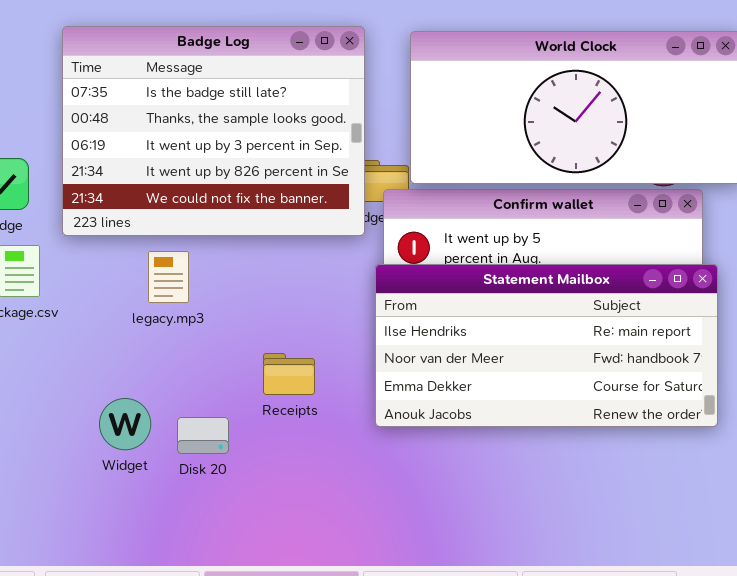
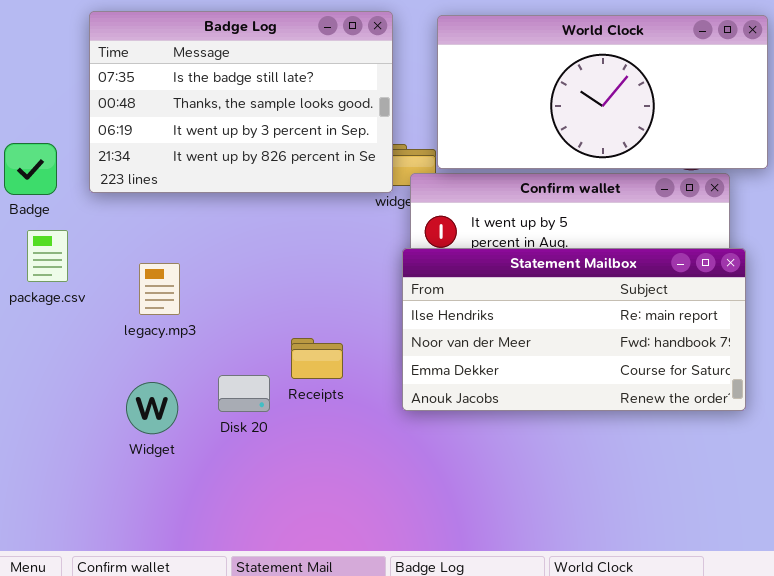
Badge Log: [62,26,365,236] -> [89,11,393,193], resized
legacy.mp3: [148,251,189,303] -> [139,263,180,315], moved
Disk 20: [177,417,229,454] -> [218,375,270,412], moved

